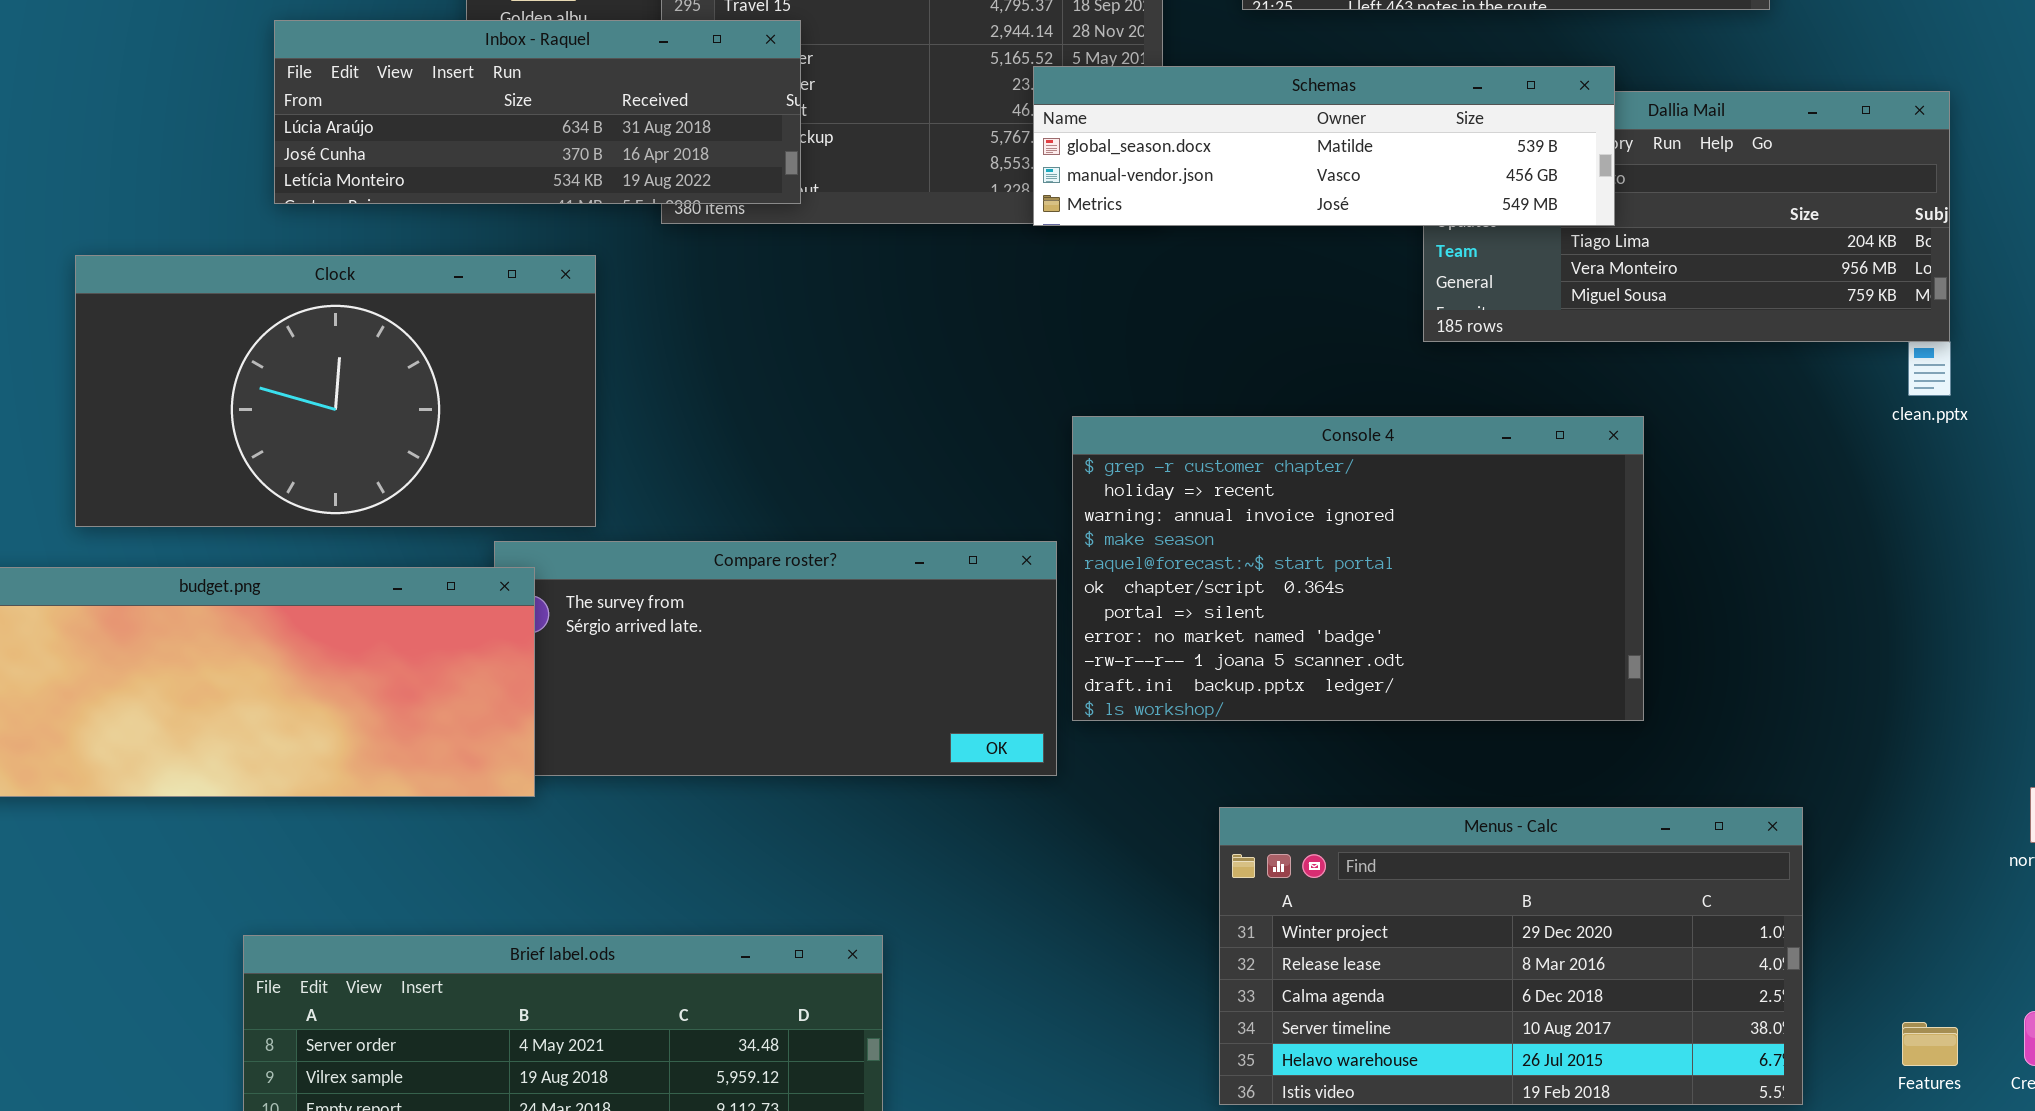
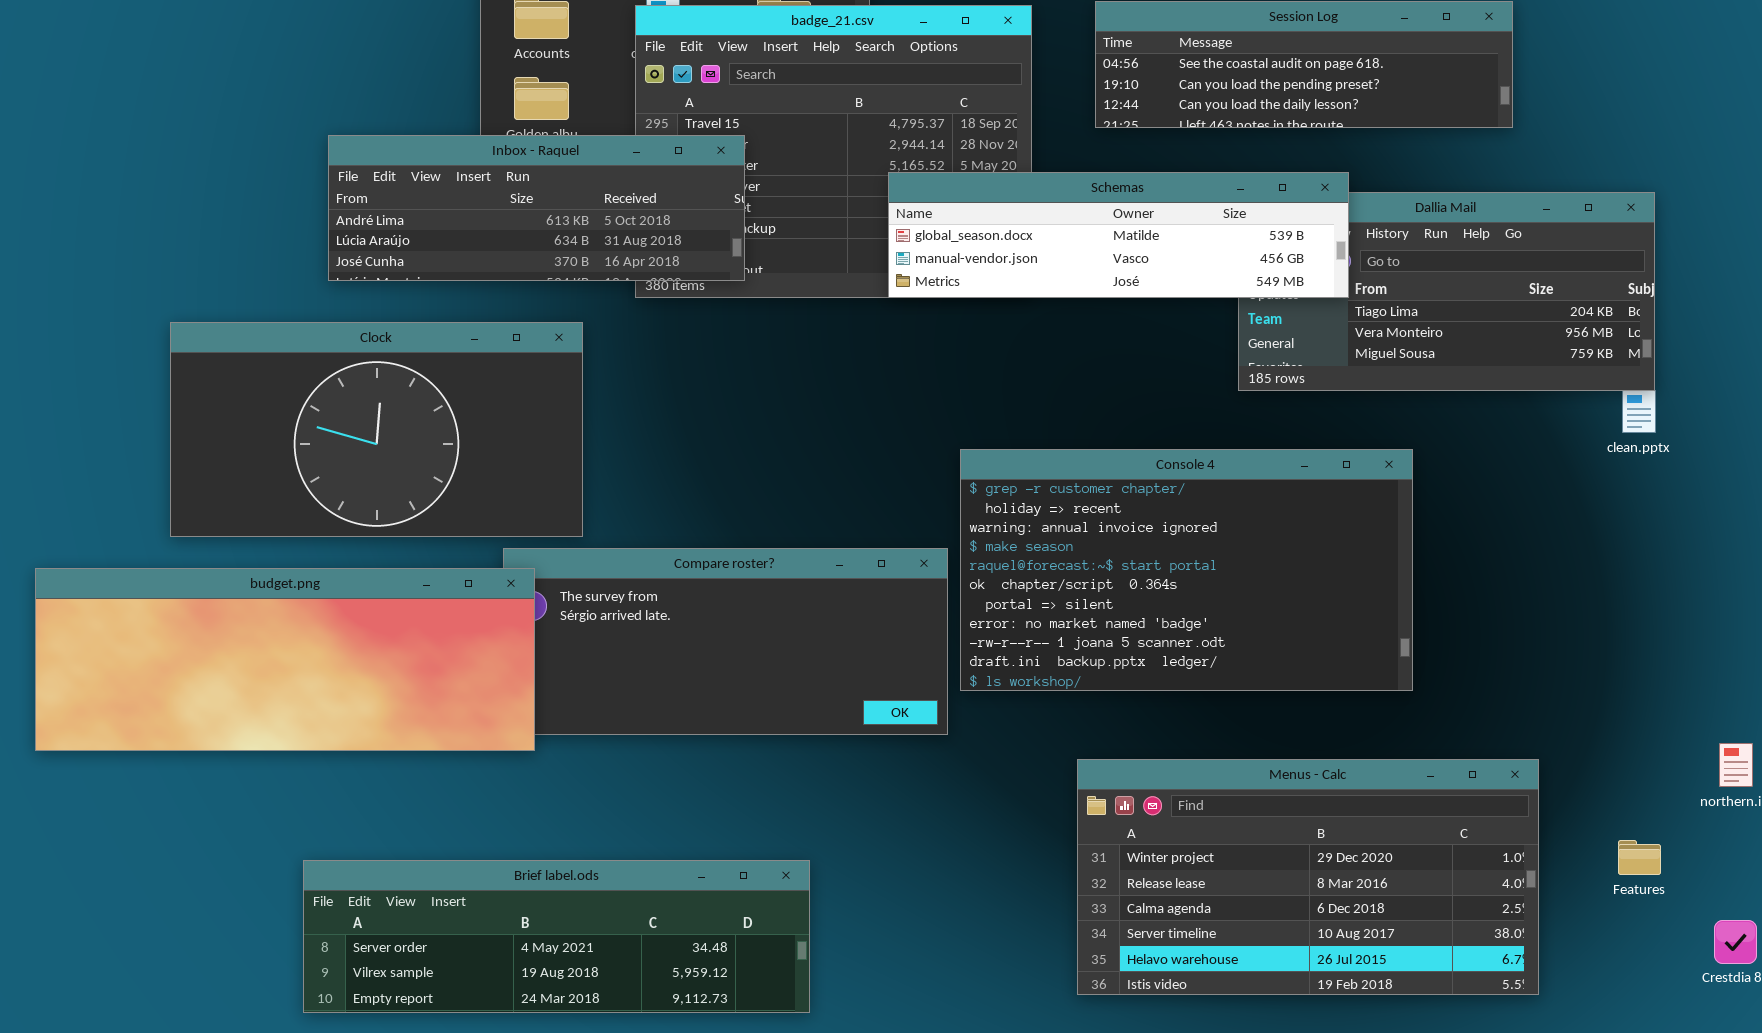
Inbox - Raquel: [274,20,801,204] -> [328,135,745,281], scrolled up 1 row
Schemas: [1033,66,1615,226] -> [888,172,1349,298], moved
Features: [1902,1022,1958,1066] -> [1618,840,1661,875], moved

